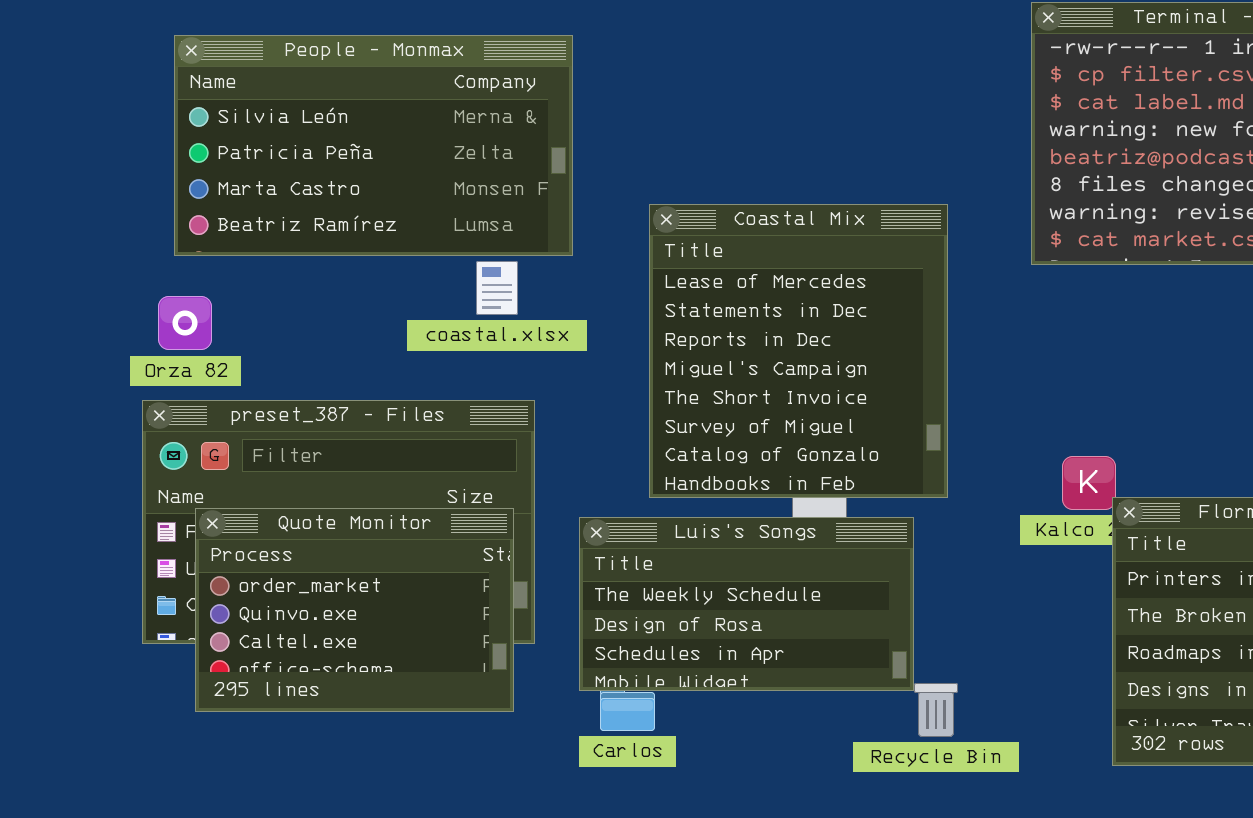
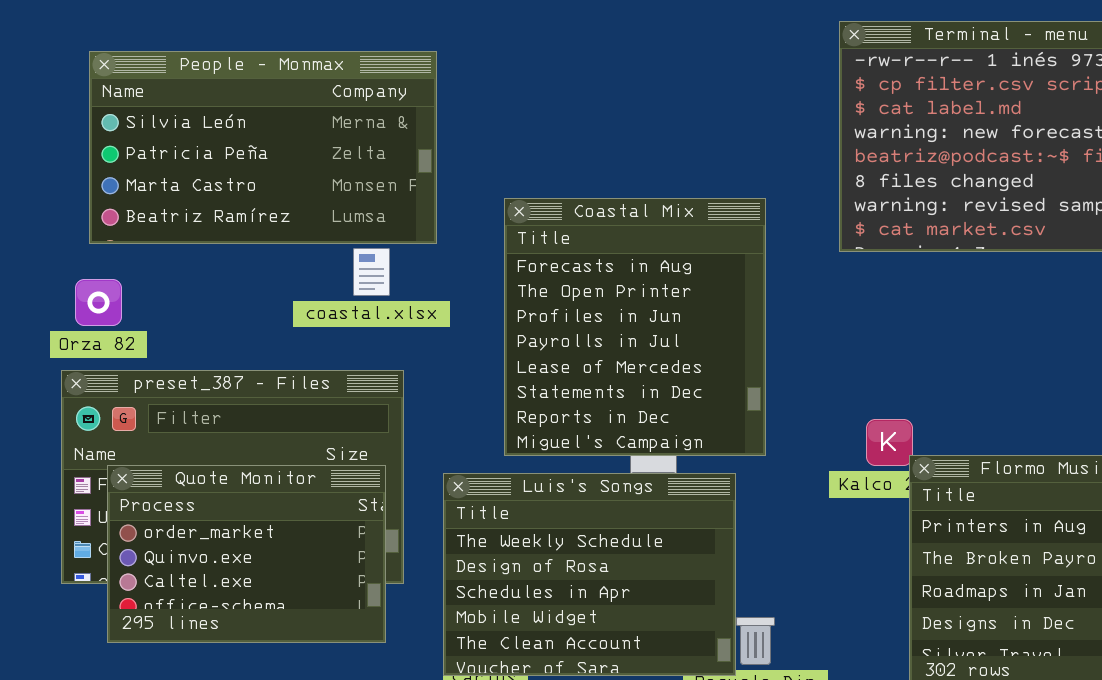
Coastal Mix: [649,204,948,498] -> [504,198,766,456], scrolled up 4 rows
Luis's Songs: [579,517,914,691] -> [443,473,736,676], resized

